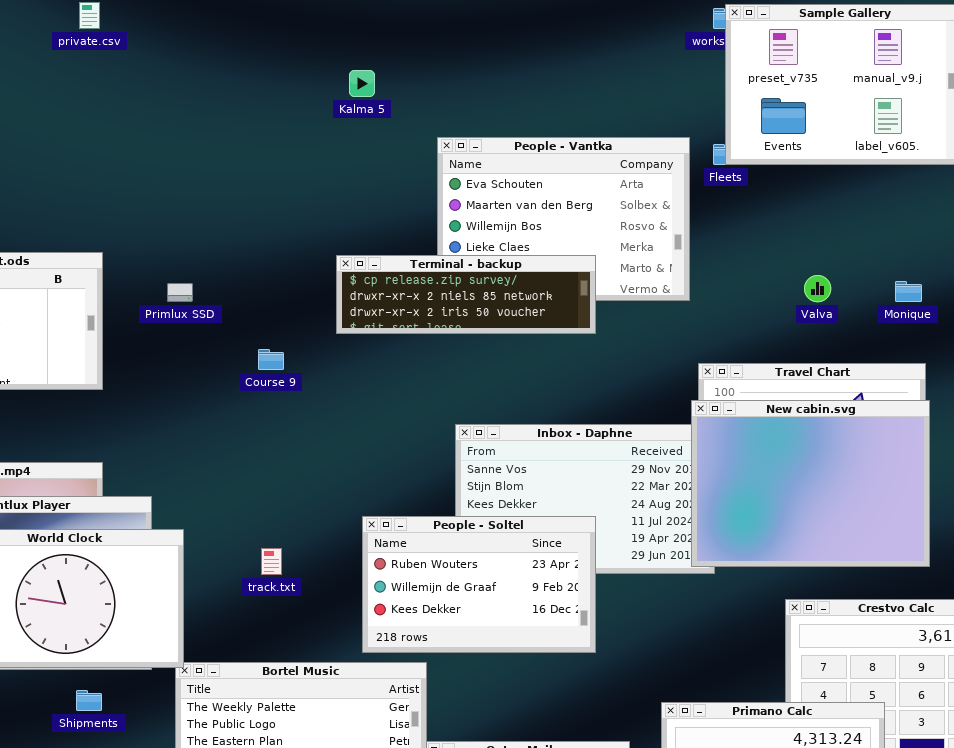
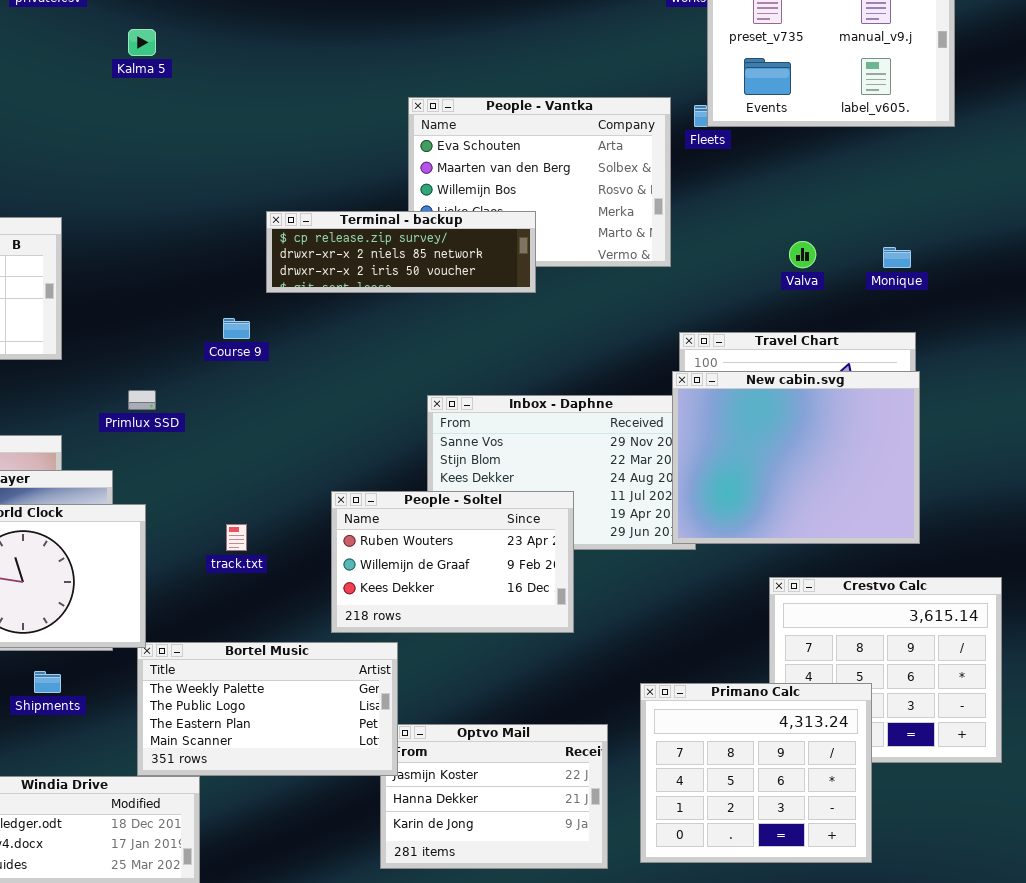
Kalma 5: [349,70,375,97] -> [128,29,156,56], moved
Terminal - backup: [336,255,596,334] -> [266,211,536,293], moved
Primlux SSD: [167,283,193,302] -> [128,390,156,410], moved

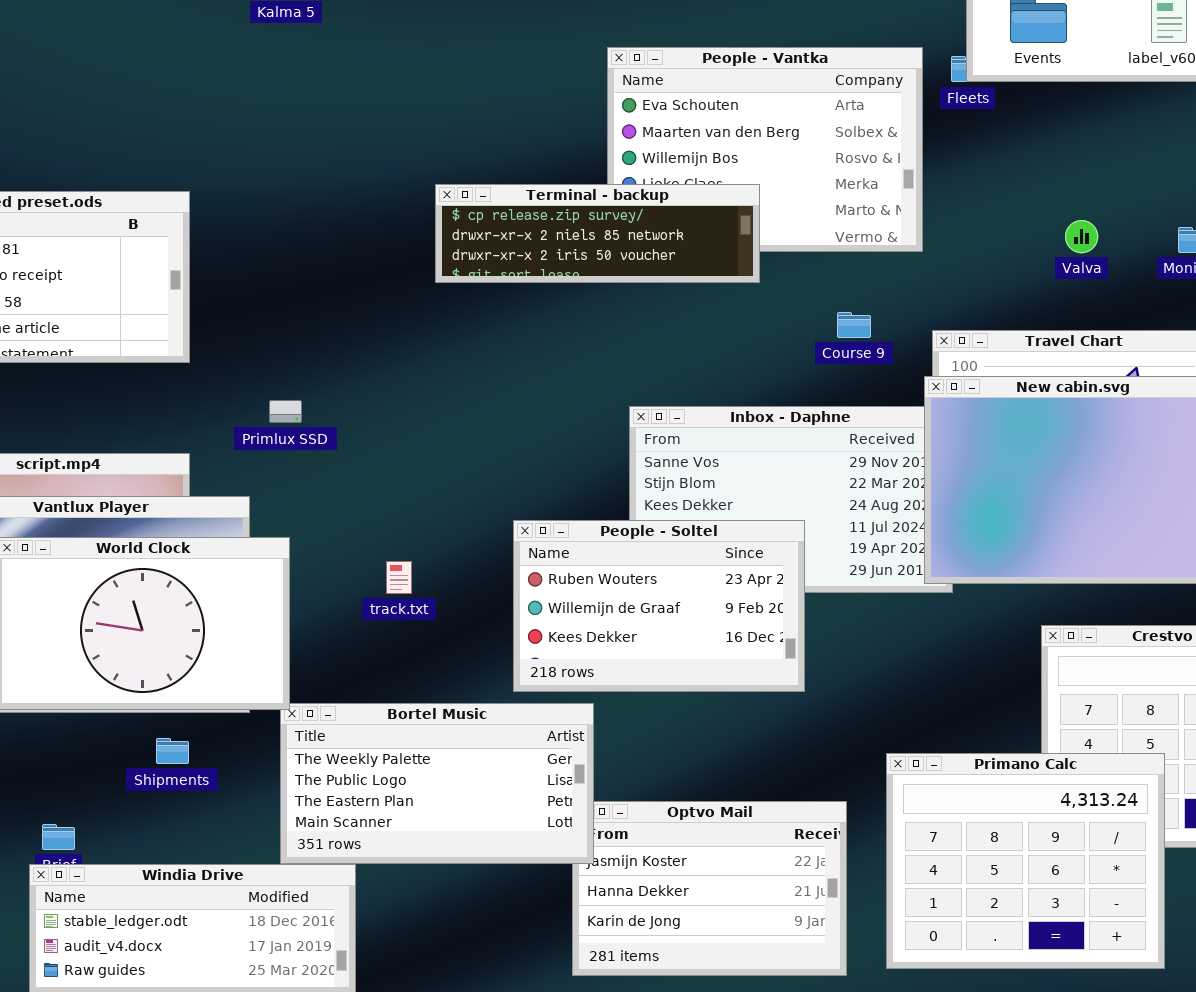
Course 9: [223,318,250,339] -> [837,312,871,338], moved

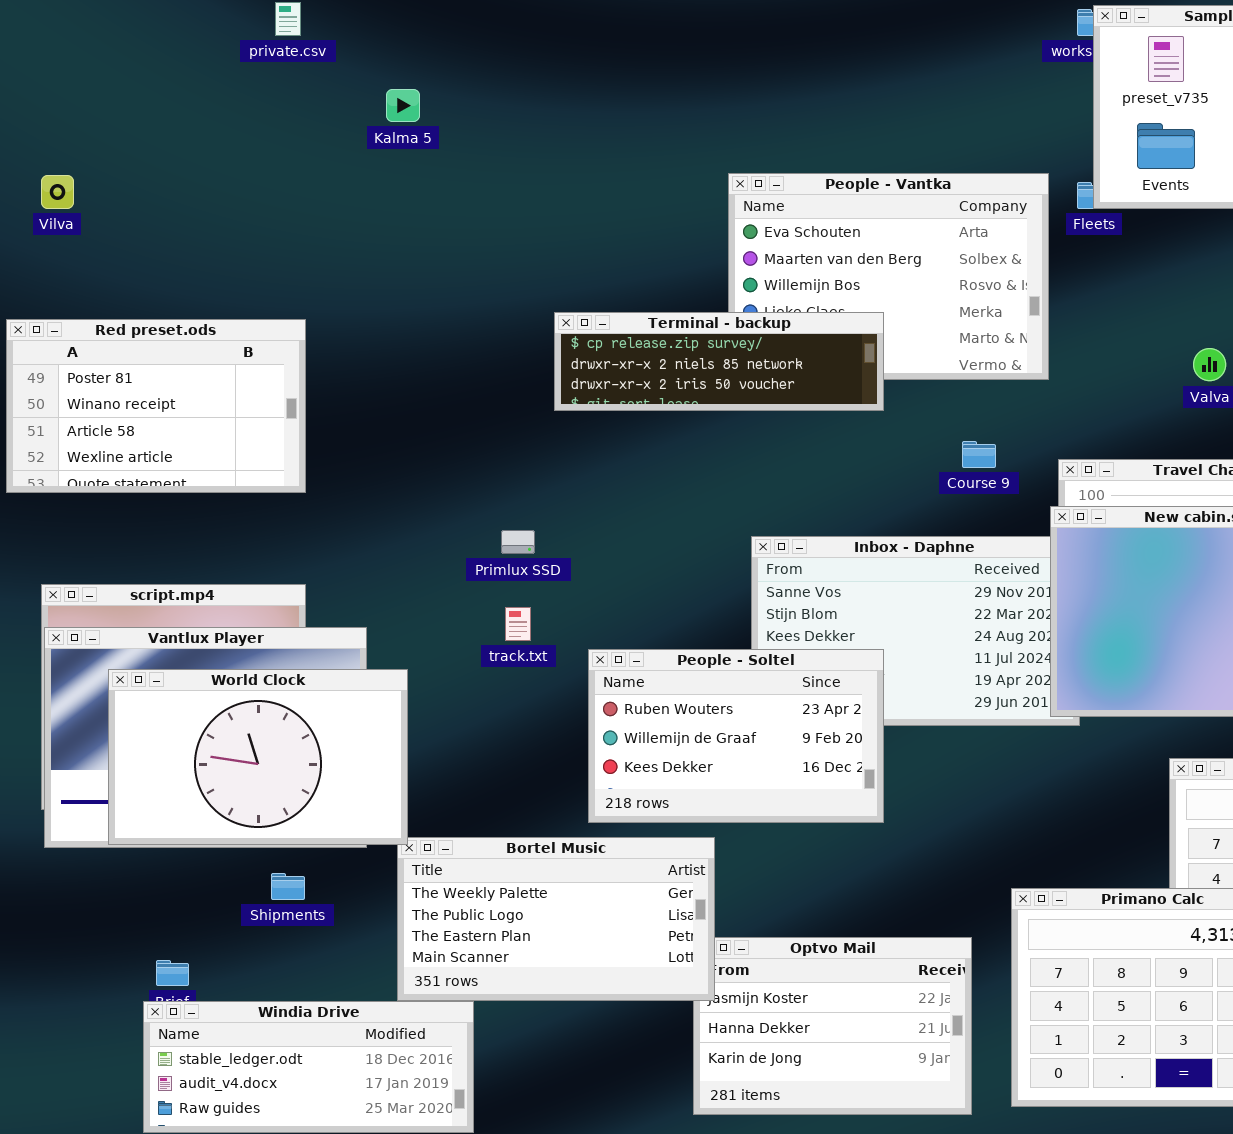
Primlux SSD: [269,400,302,423] -> [501,530,535,554], moved
People - Soltel: [513,520,805,692] -> [588,649,884,823], moved
track.txt: [386,561,412,594] -> [505,607,531,641], moved

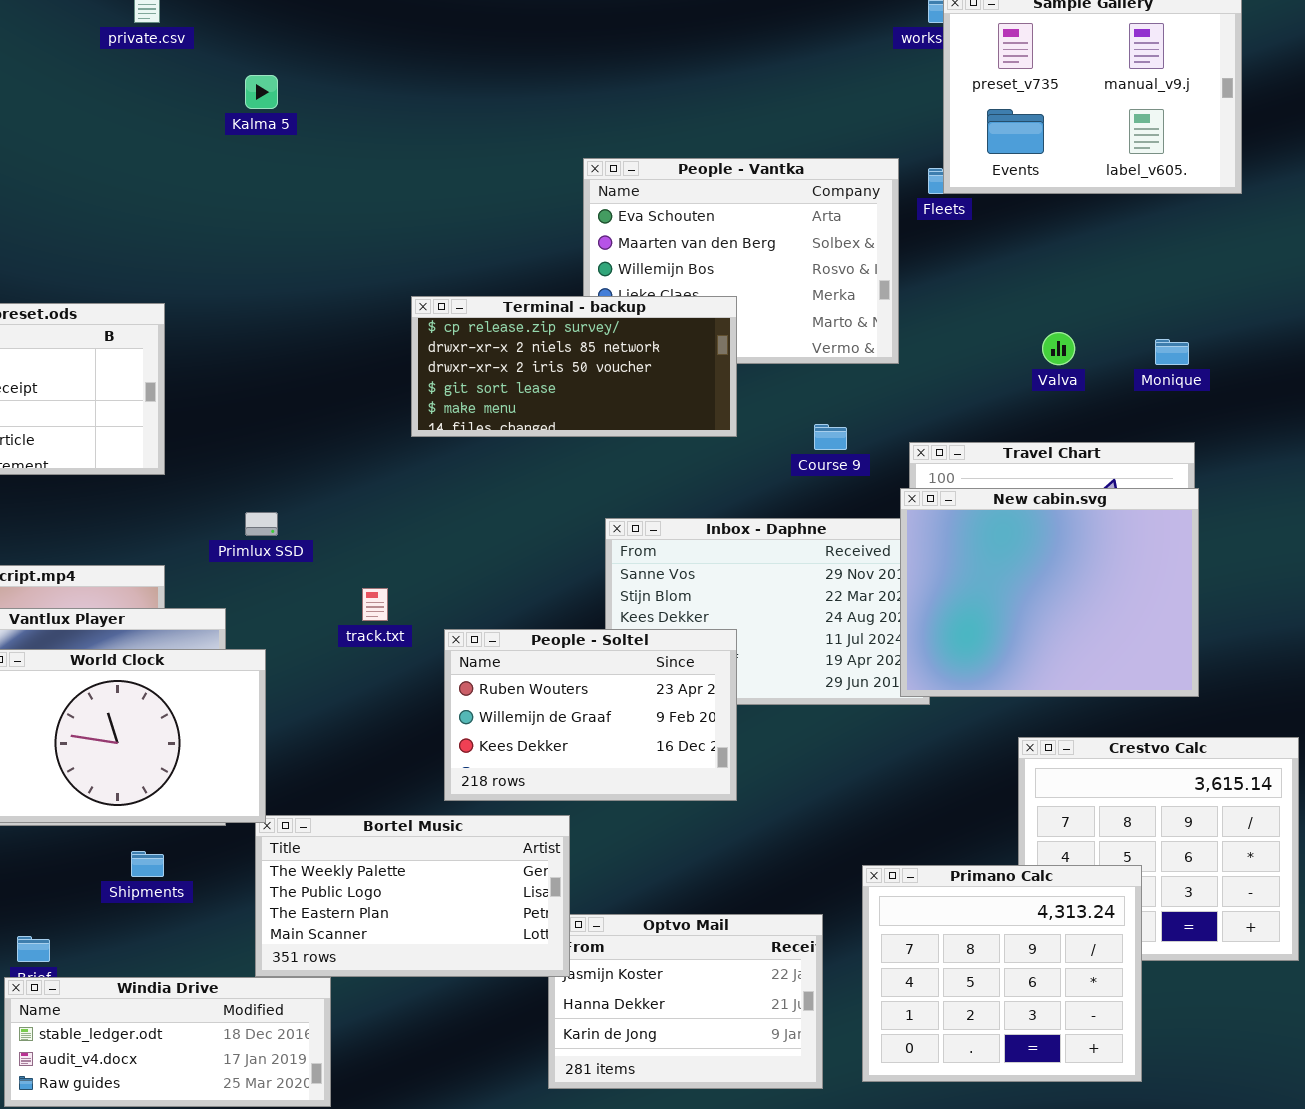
Terminal - backup: [554,312,884,411] -> [411,296,737,437], resized
Primlux SSD: [501,530,535,554] -> [245,512,278,536], moved

